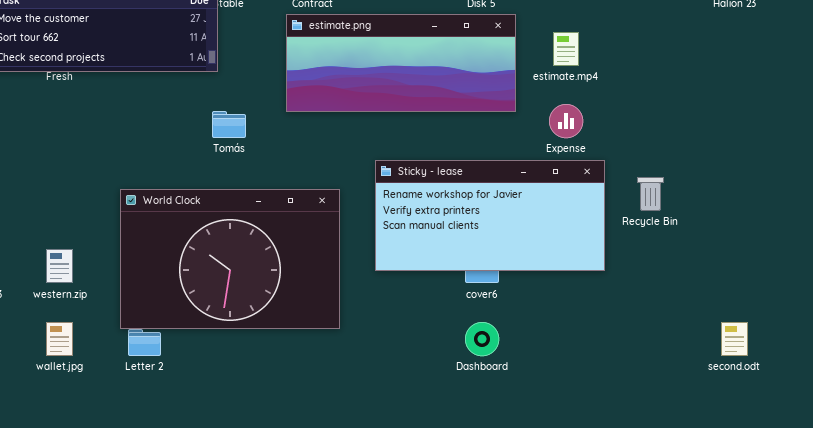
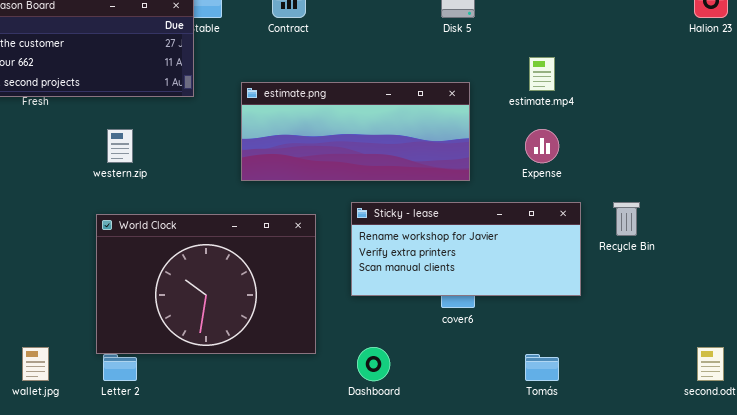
estimate.png: [286,14,516,112] -> [241,82,470,181], moved
Tomás: [212,111,246,138] -> [525,354,559,381], moved
Sticky - lease: [375,160,605,271] -> [351,202,581,296], resized
western.zip: [46,249,73,283] -> [107,129,133,163], moved
Dashboard: [465,322,499,356] -> [357,347,390,381], moved

